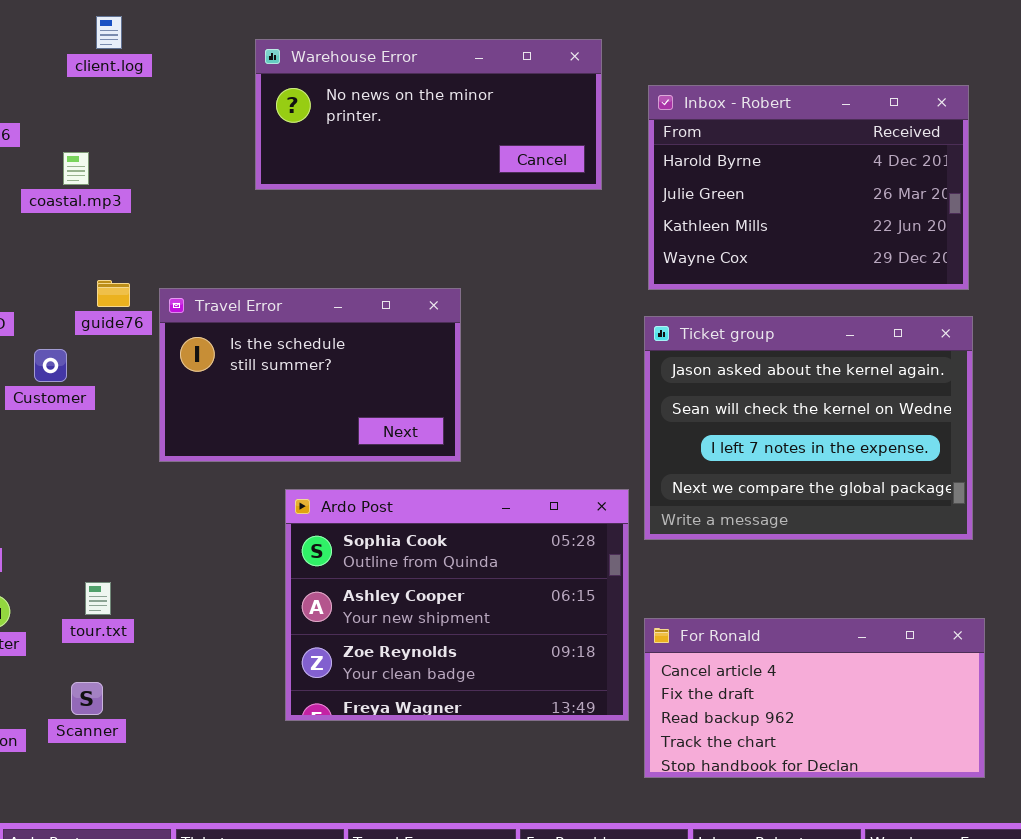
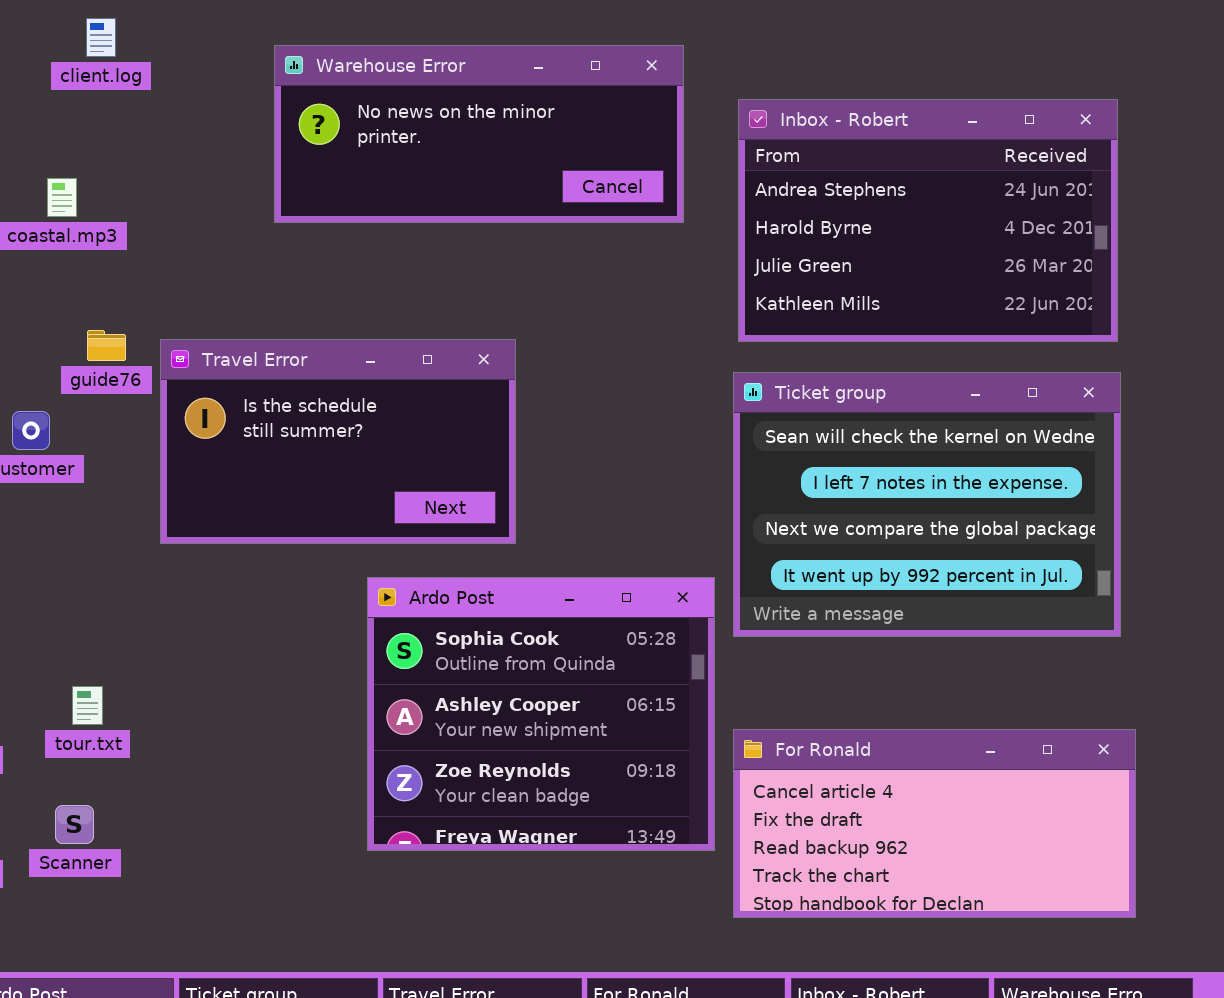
Inbox - Robert: [648,85,969,290] -> [738,99,1118,342], scrolled up 1 row
Ticket group: [644,316,973,540] -> [733,372,1121,637], scrolled down 1 row
Ardo Post: [285,489,629,721] -> [367,577,715,851], resized

